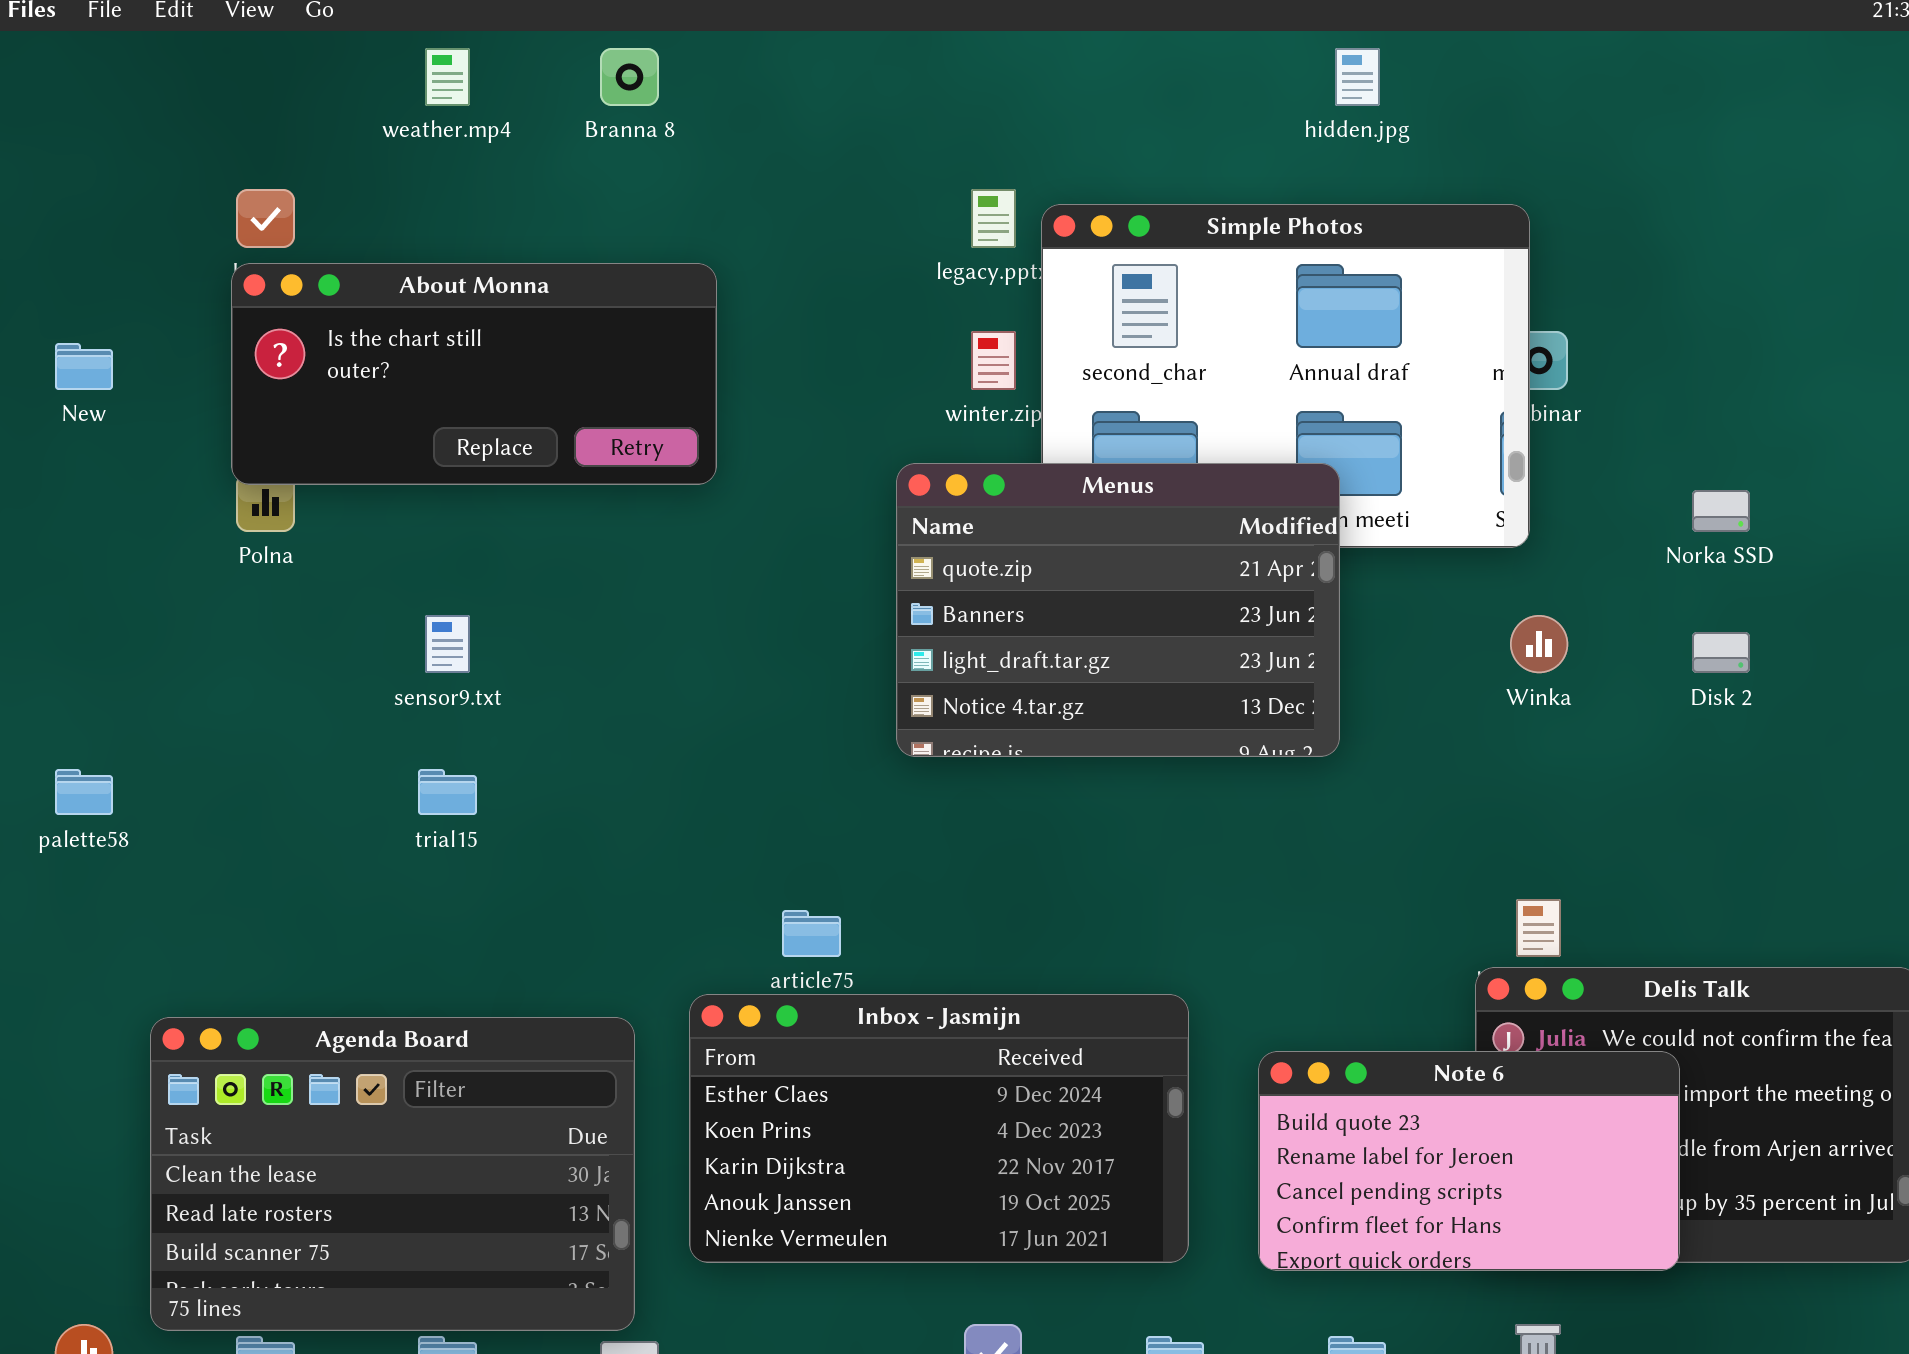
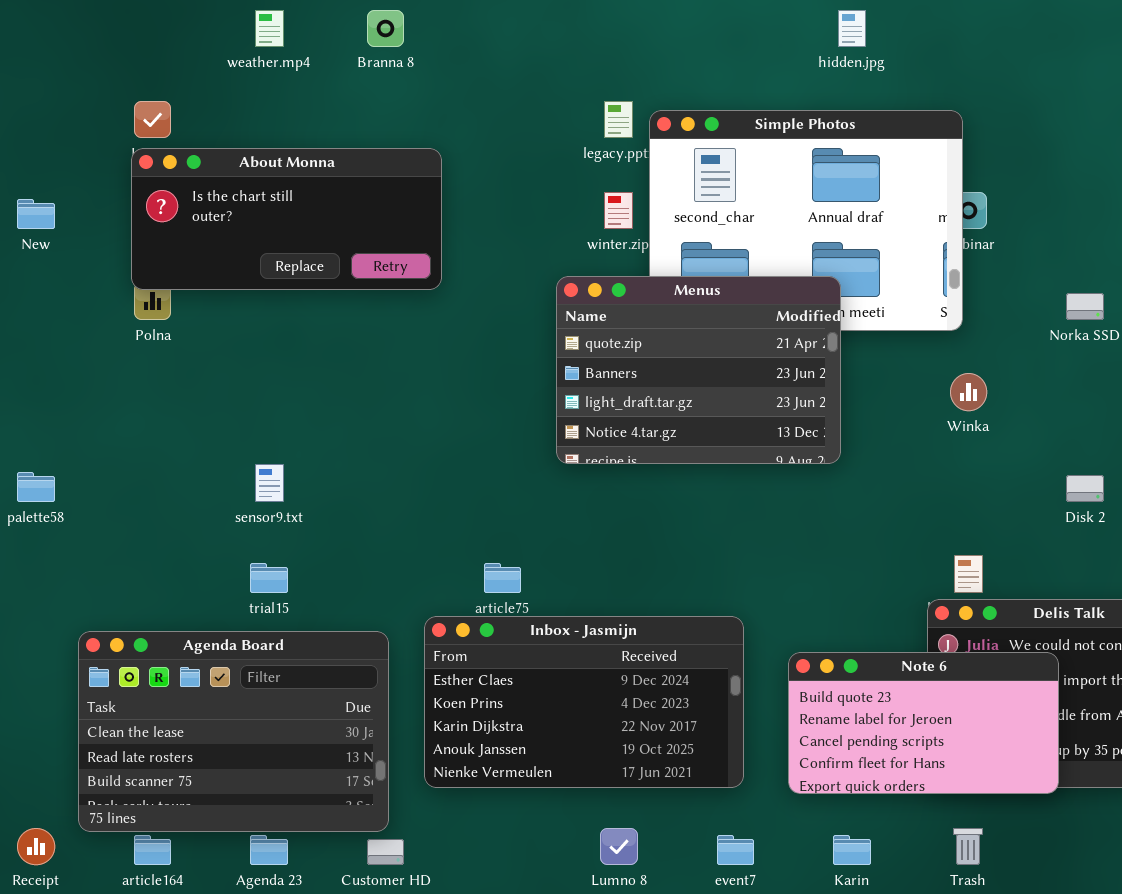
sensor9.txt: [425,615,470,673] -> [255,464,284,502], moved
Disk 2: [1692,632,1750,673] -> [1066,475,1104,502], moved
trial15: [418,769,477,815] -> [250,563,288,593], moved

